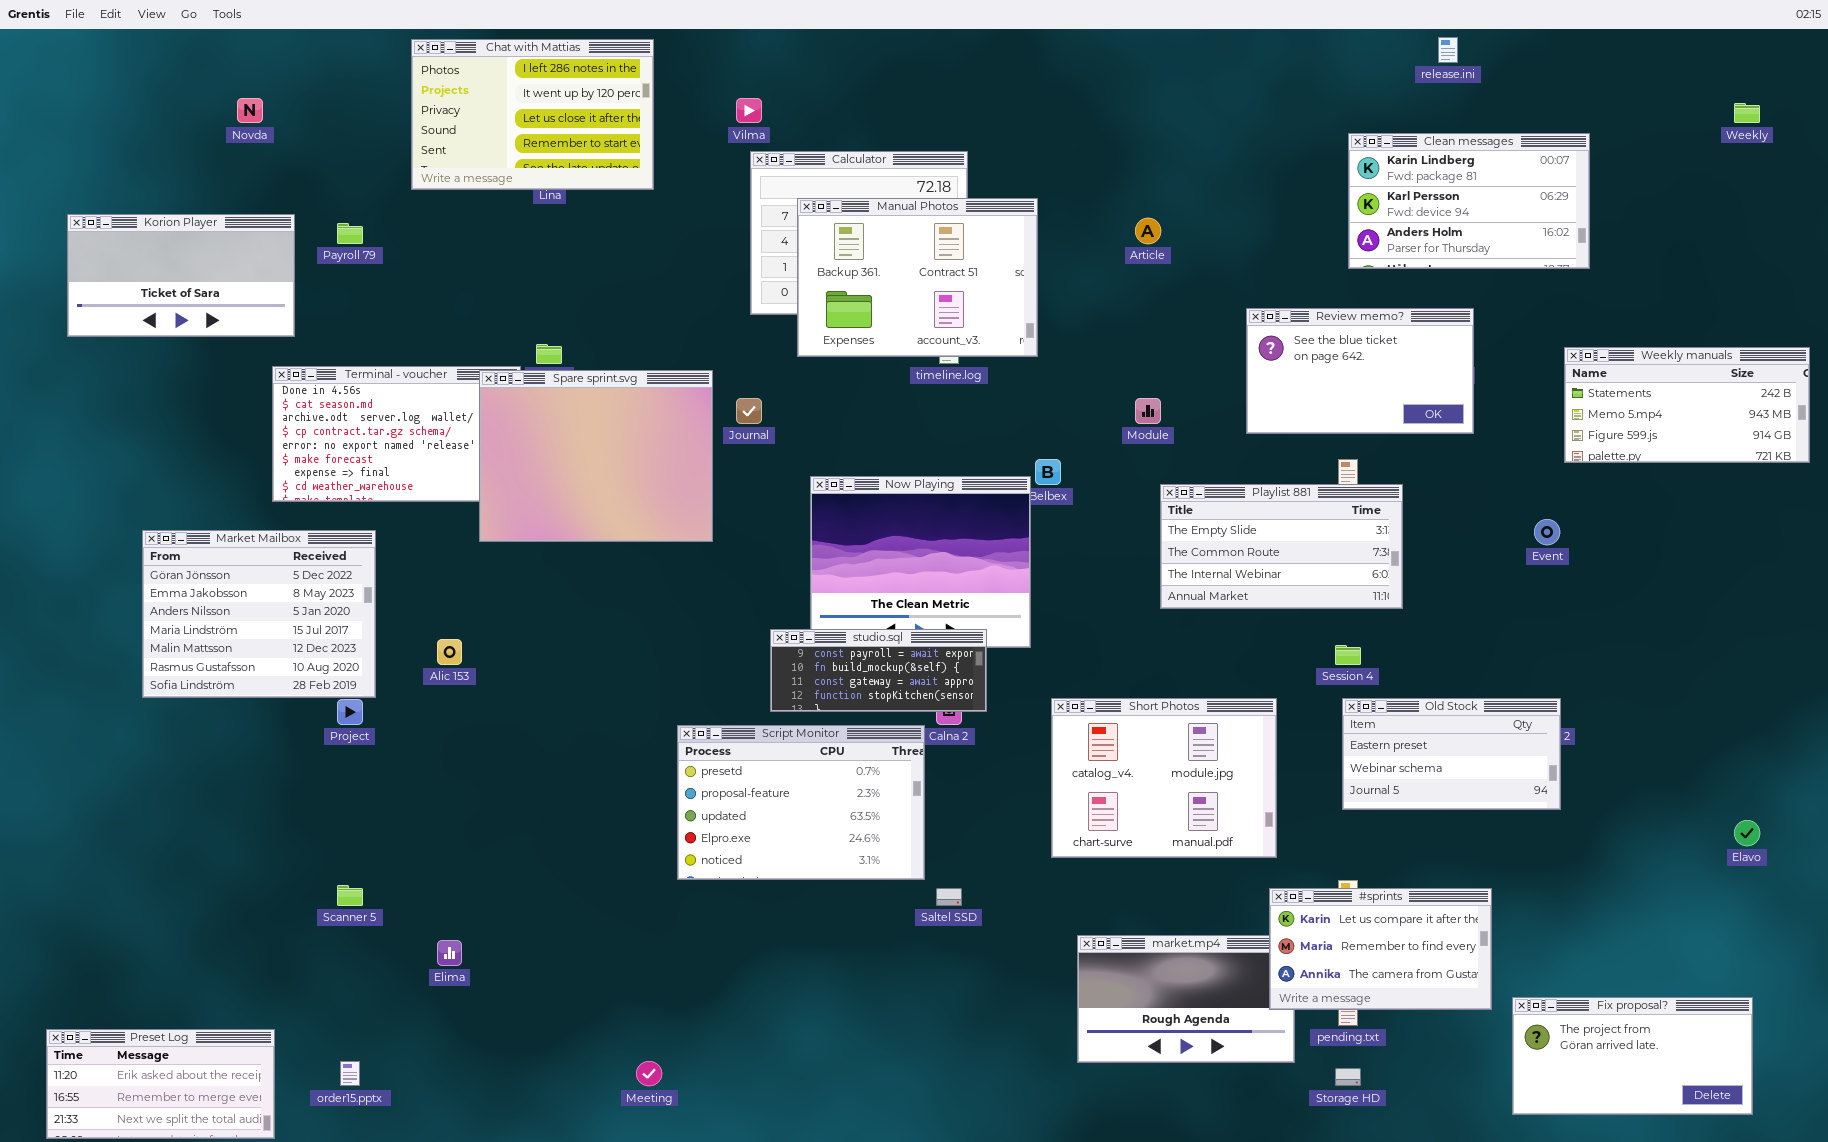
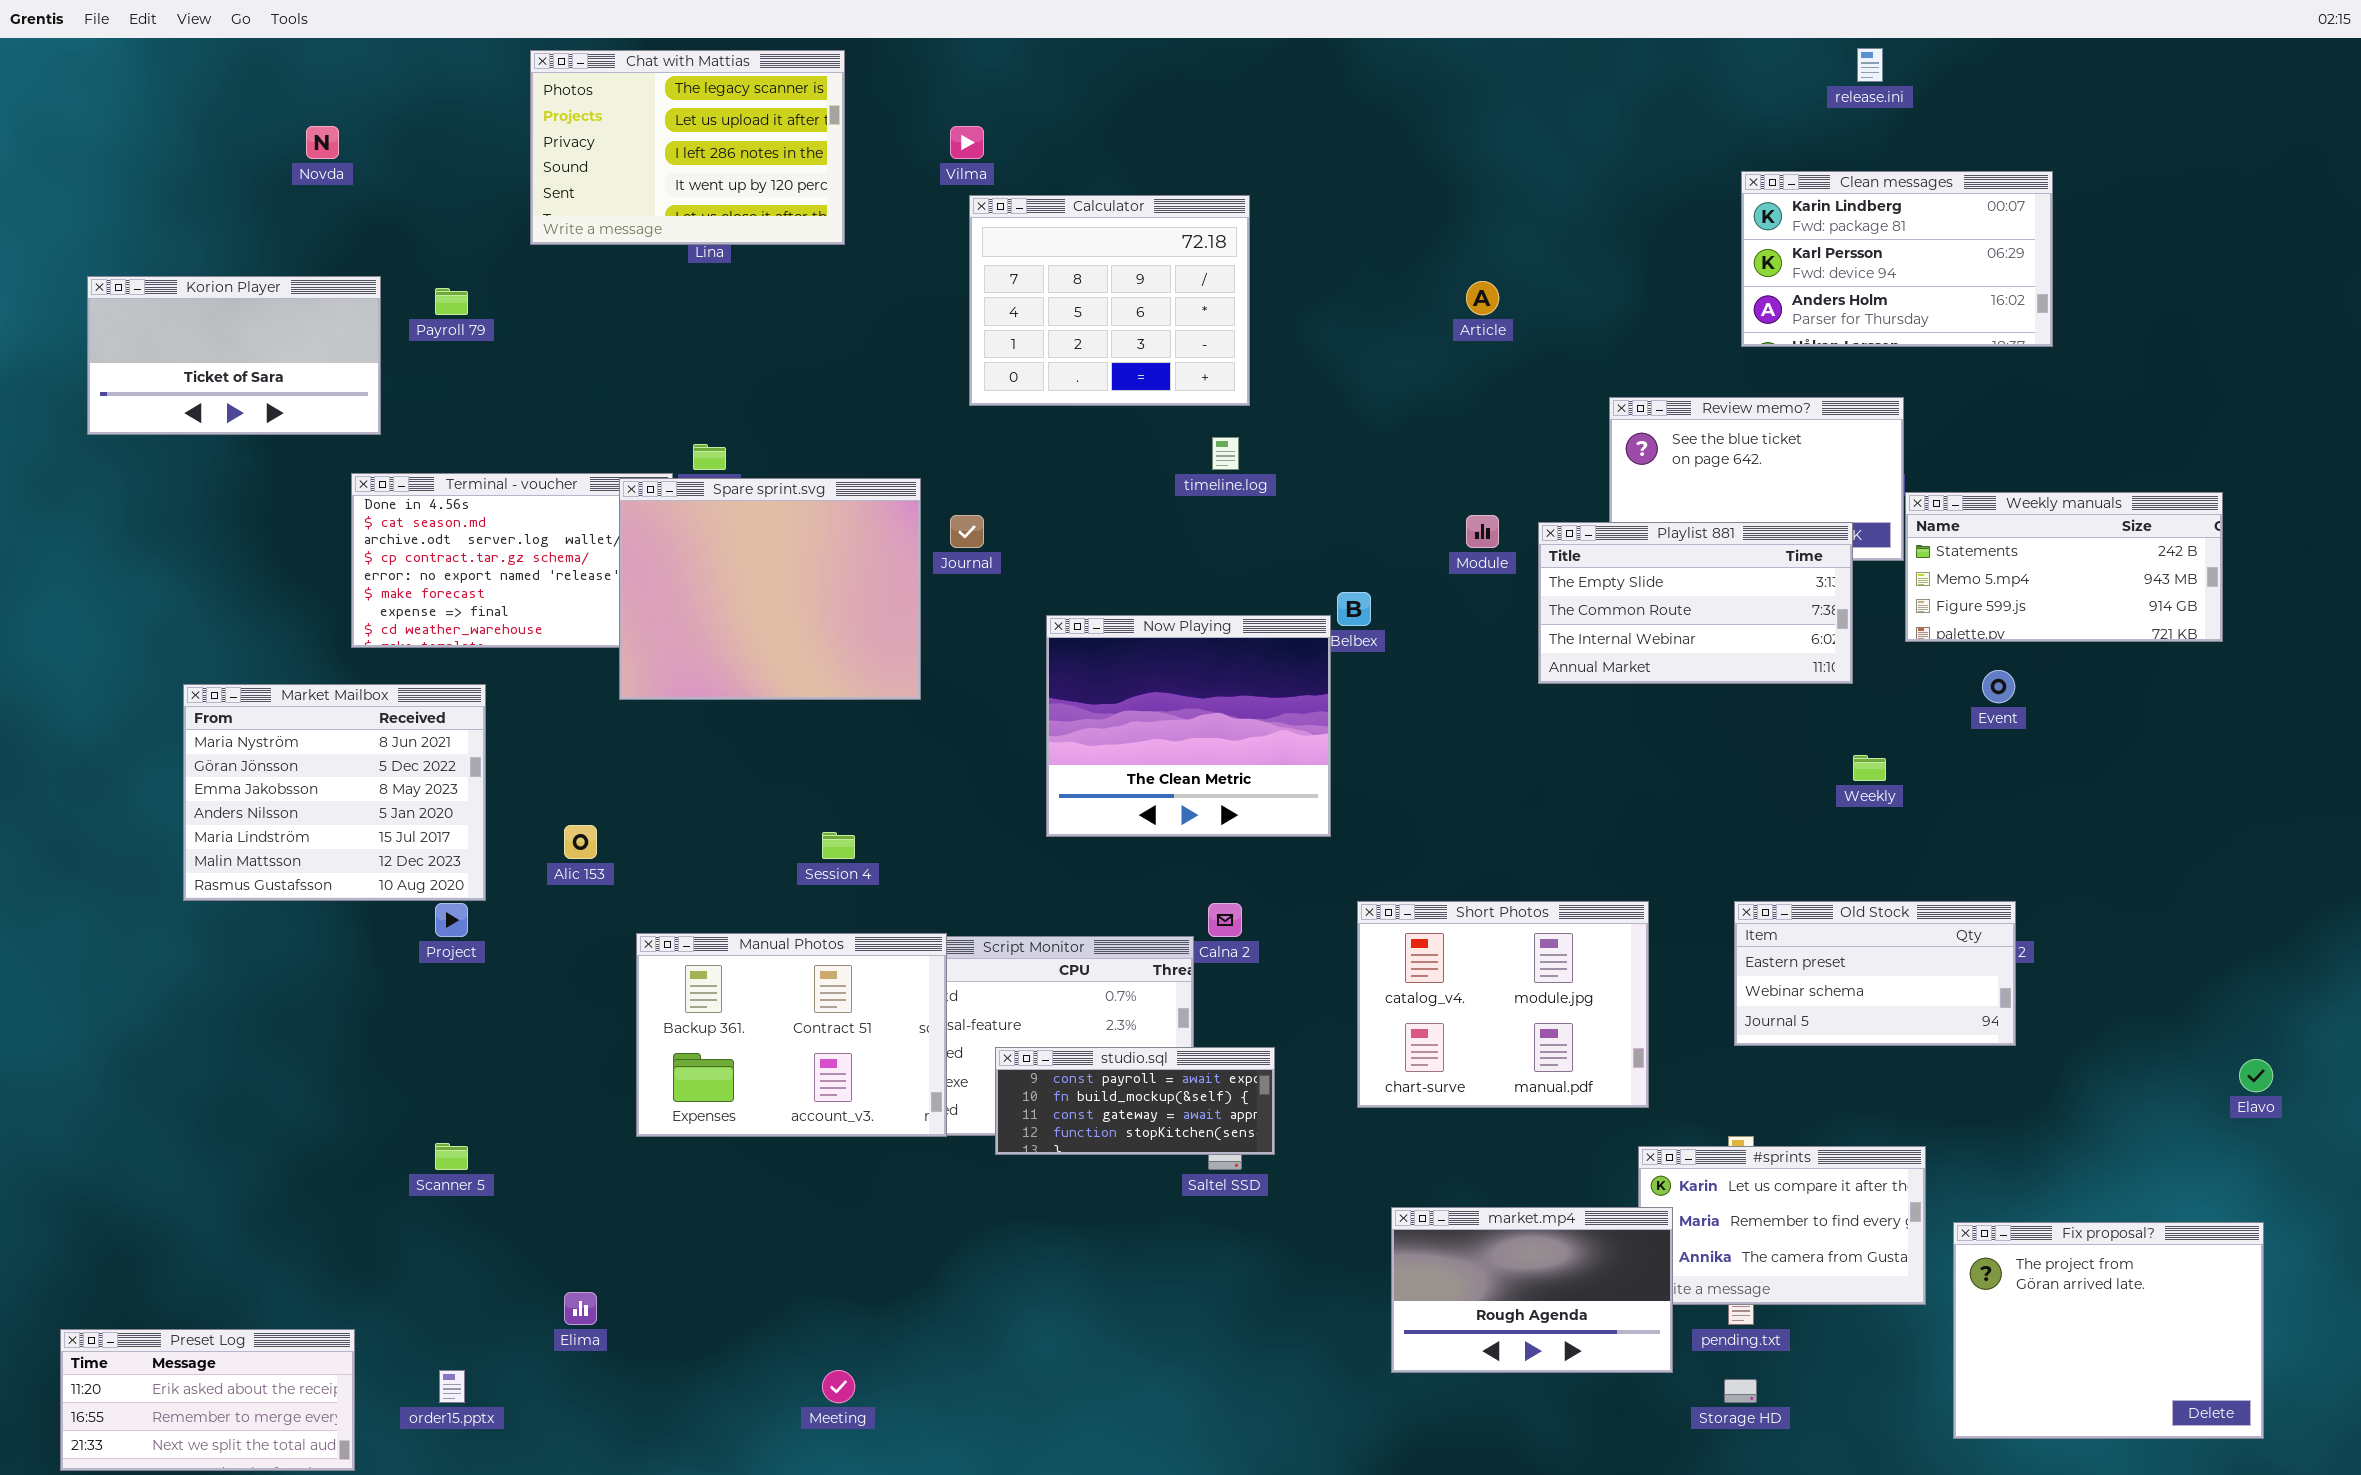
Chat with Mattias: [411,39,654,190] -> [530,50,845,245], scrolled up 2 rows
Weekly: [1734,103,1760,123] -> [1853,755,1886,781], moved
Manual Photos: [797,198,1038,357] -> [636,933,947,1137], moved
Weekly manuals: [1564,347,1810,463] -> [1905,492,2223,642], moved
Playlist 881: [1160,484,1403,609] -> [1538,522,1853,684], moved
Market Mailbox: [142,530,376,698] -> [183,684,486,901], scrolled up 1 row
studio.sql: [770,629,987,712] -> [995,1047,1275,1155], moved
Session 4: [1335,645,1361,665] -> [822,832,855,859], moved
market.mp4: [1077,935,1295,1063] -> [1391,1207,1673,1373], raised
Elima: [437,940,462,966] -> [564,1292,597,1325], moved
Fix proposal?: [1512,997,1753,1115] -> [1953,1222,2264,1439], resized

